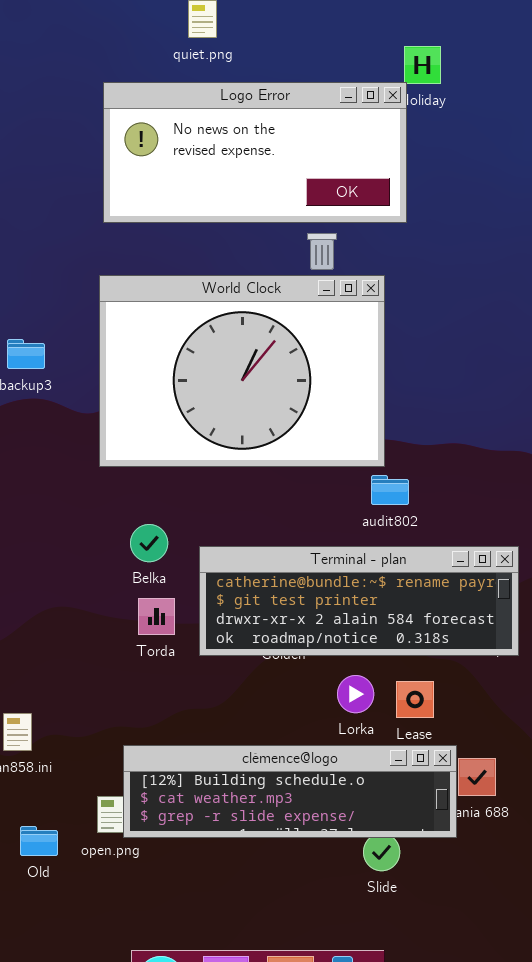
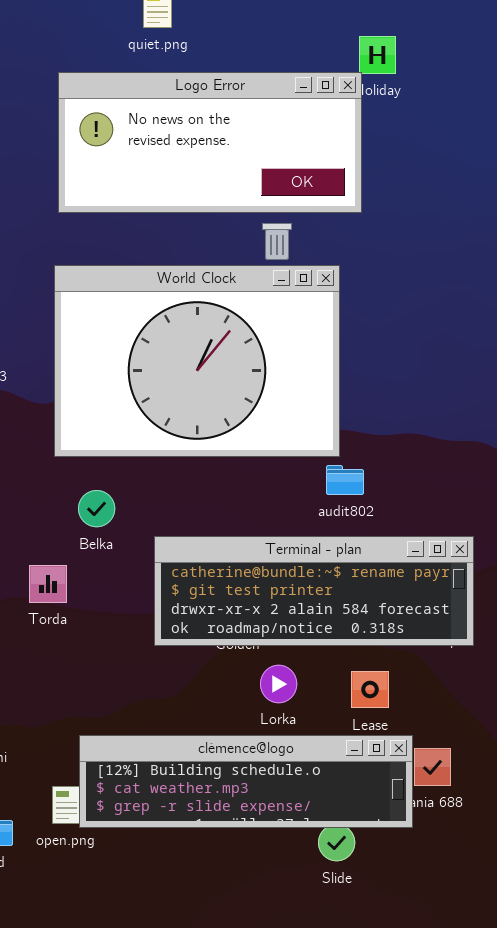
Belka: [130,524,168,562] -> [78,490,115,527], moved
Torda: [138,598,175,635] -> [29,565,67,603], moved
Lorka: [337,675,374,713] -> [260,665,297,703], moved

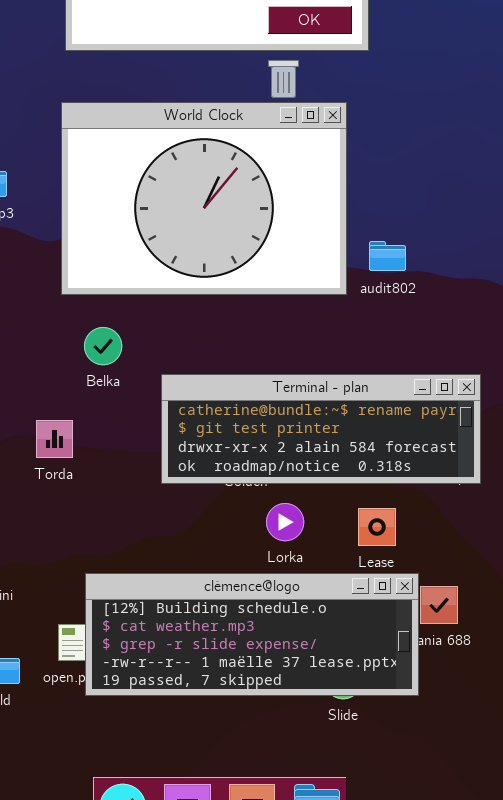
audit802: [326,465,364,495] -> [369,241,406,271], moved
Torda: [29,565,67,603] -> [36,420,73,458], moved
clémence@logo: [79,735,413,828] -> [85,573,419,696], resized

